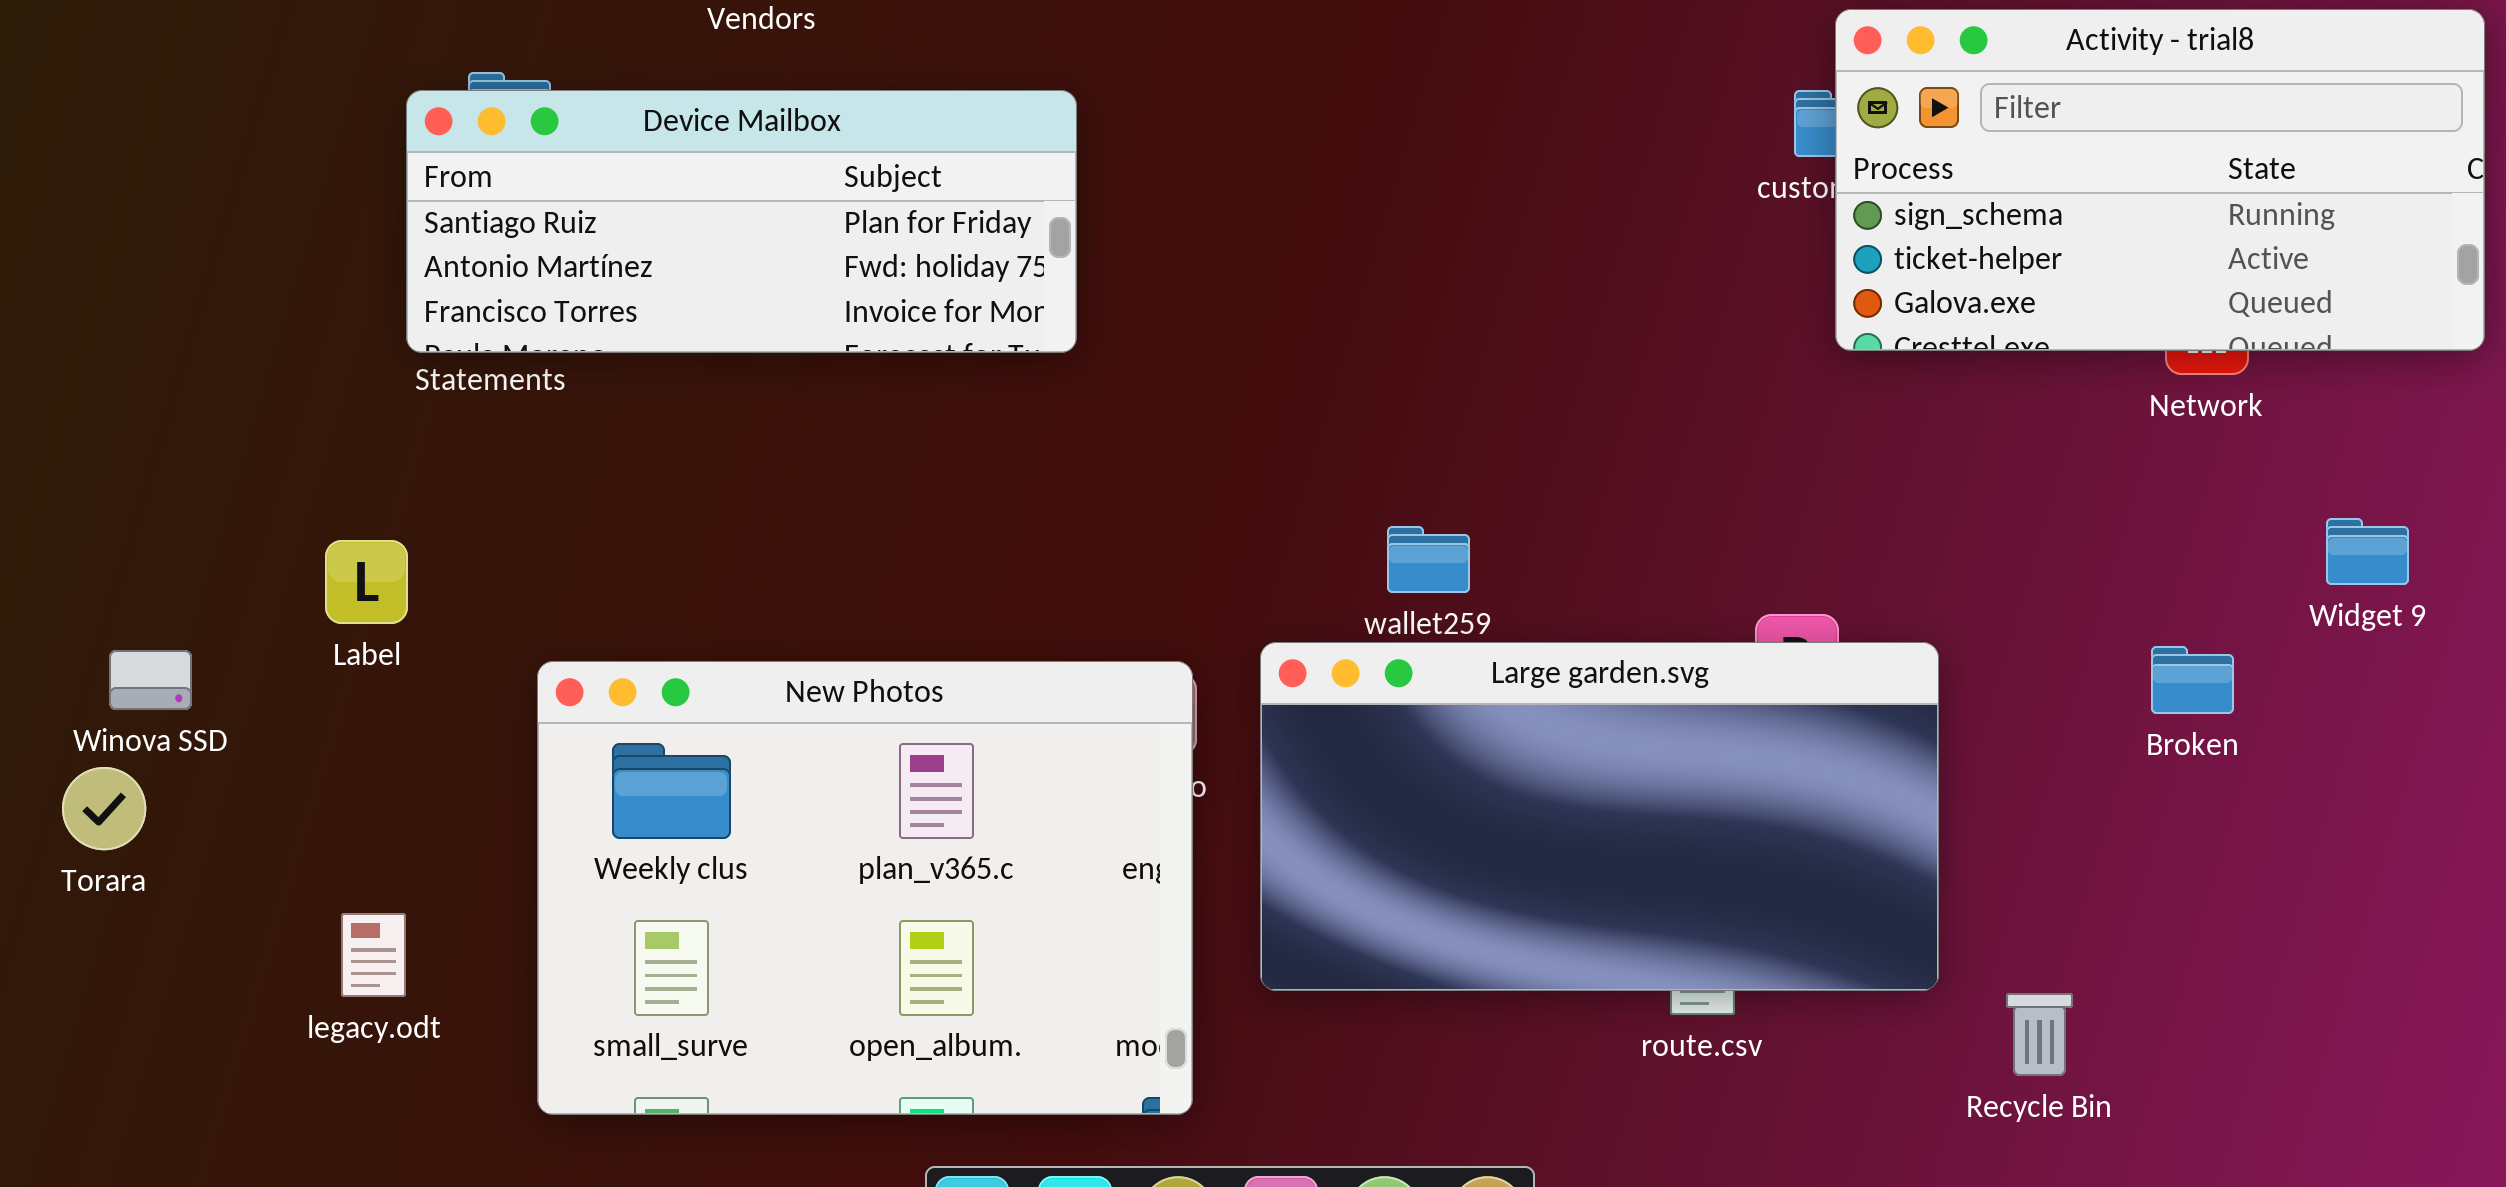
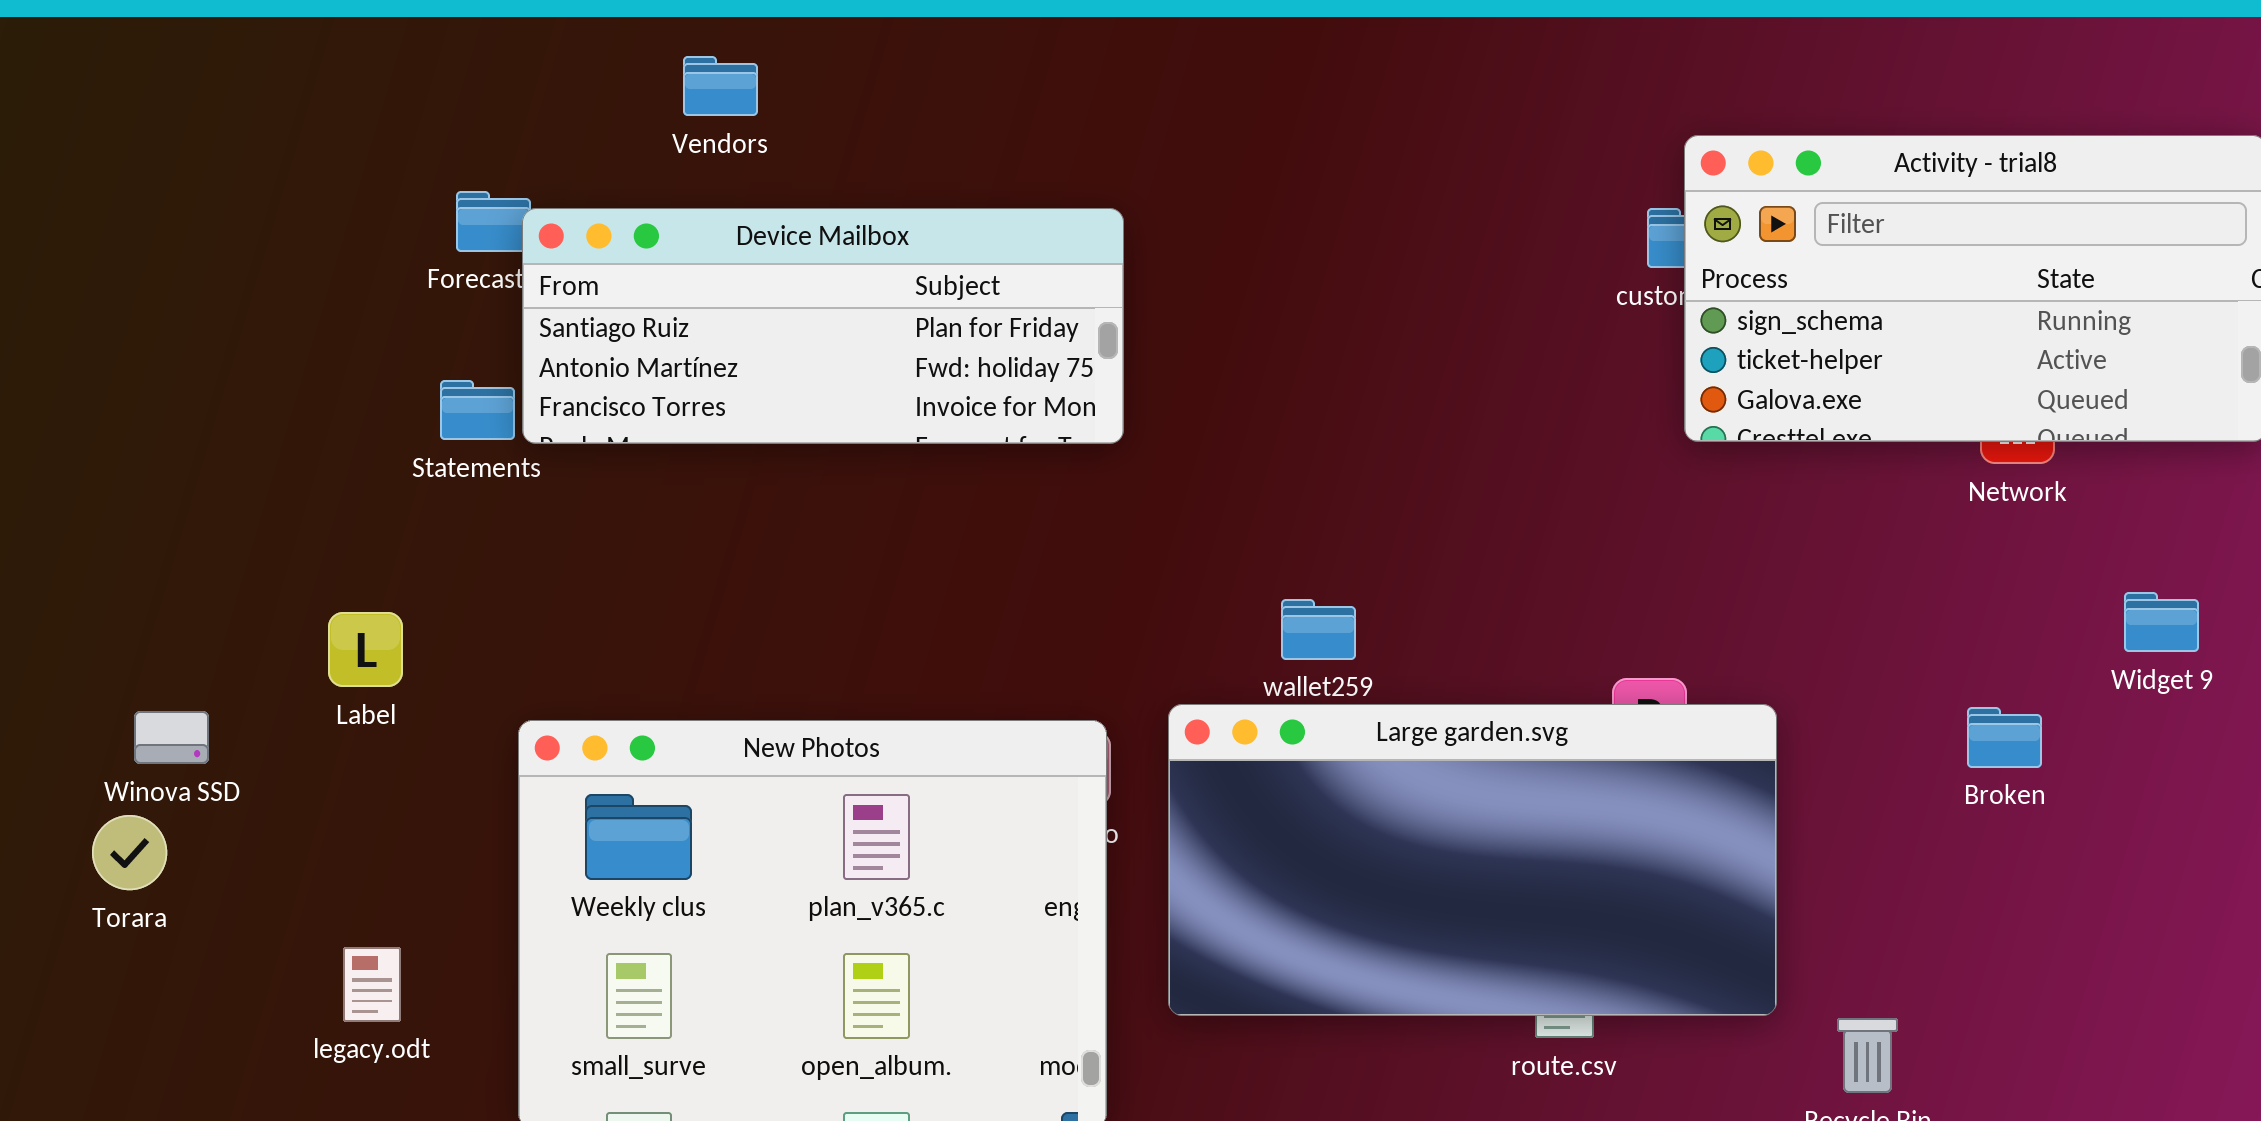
Device Mailbox: [406,90,1077,353] -> [522,208,1124,444], moved

